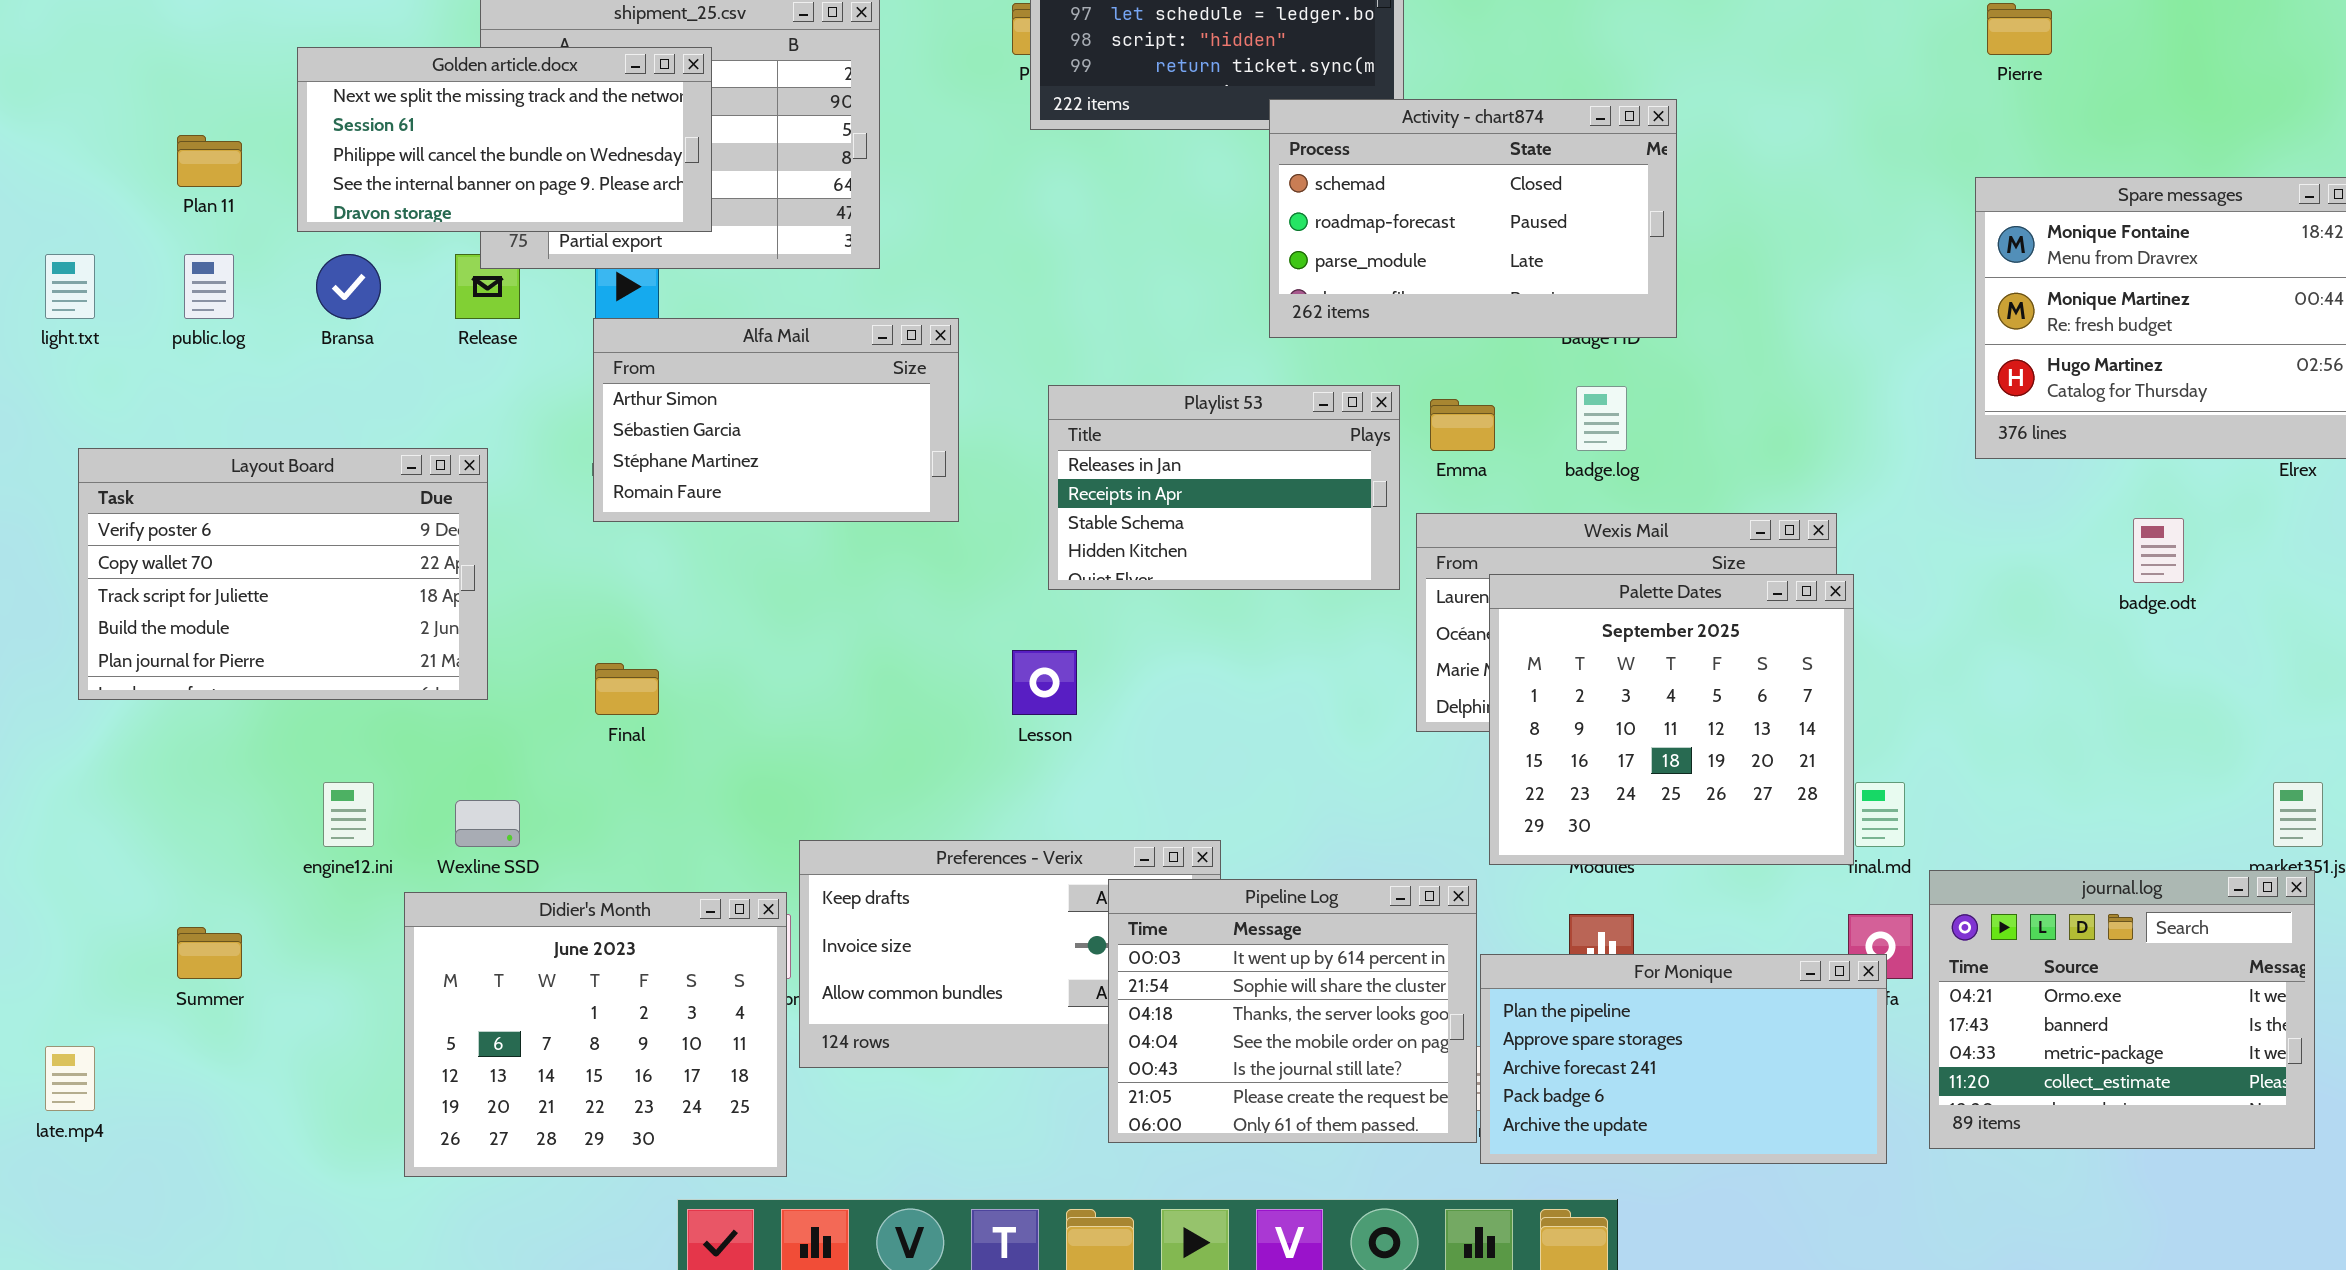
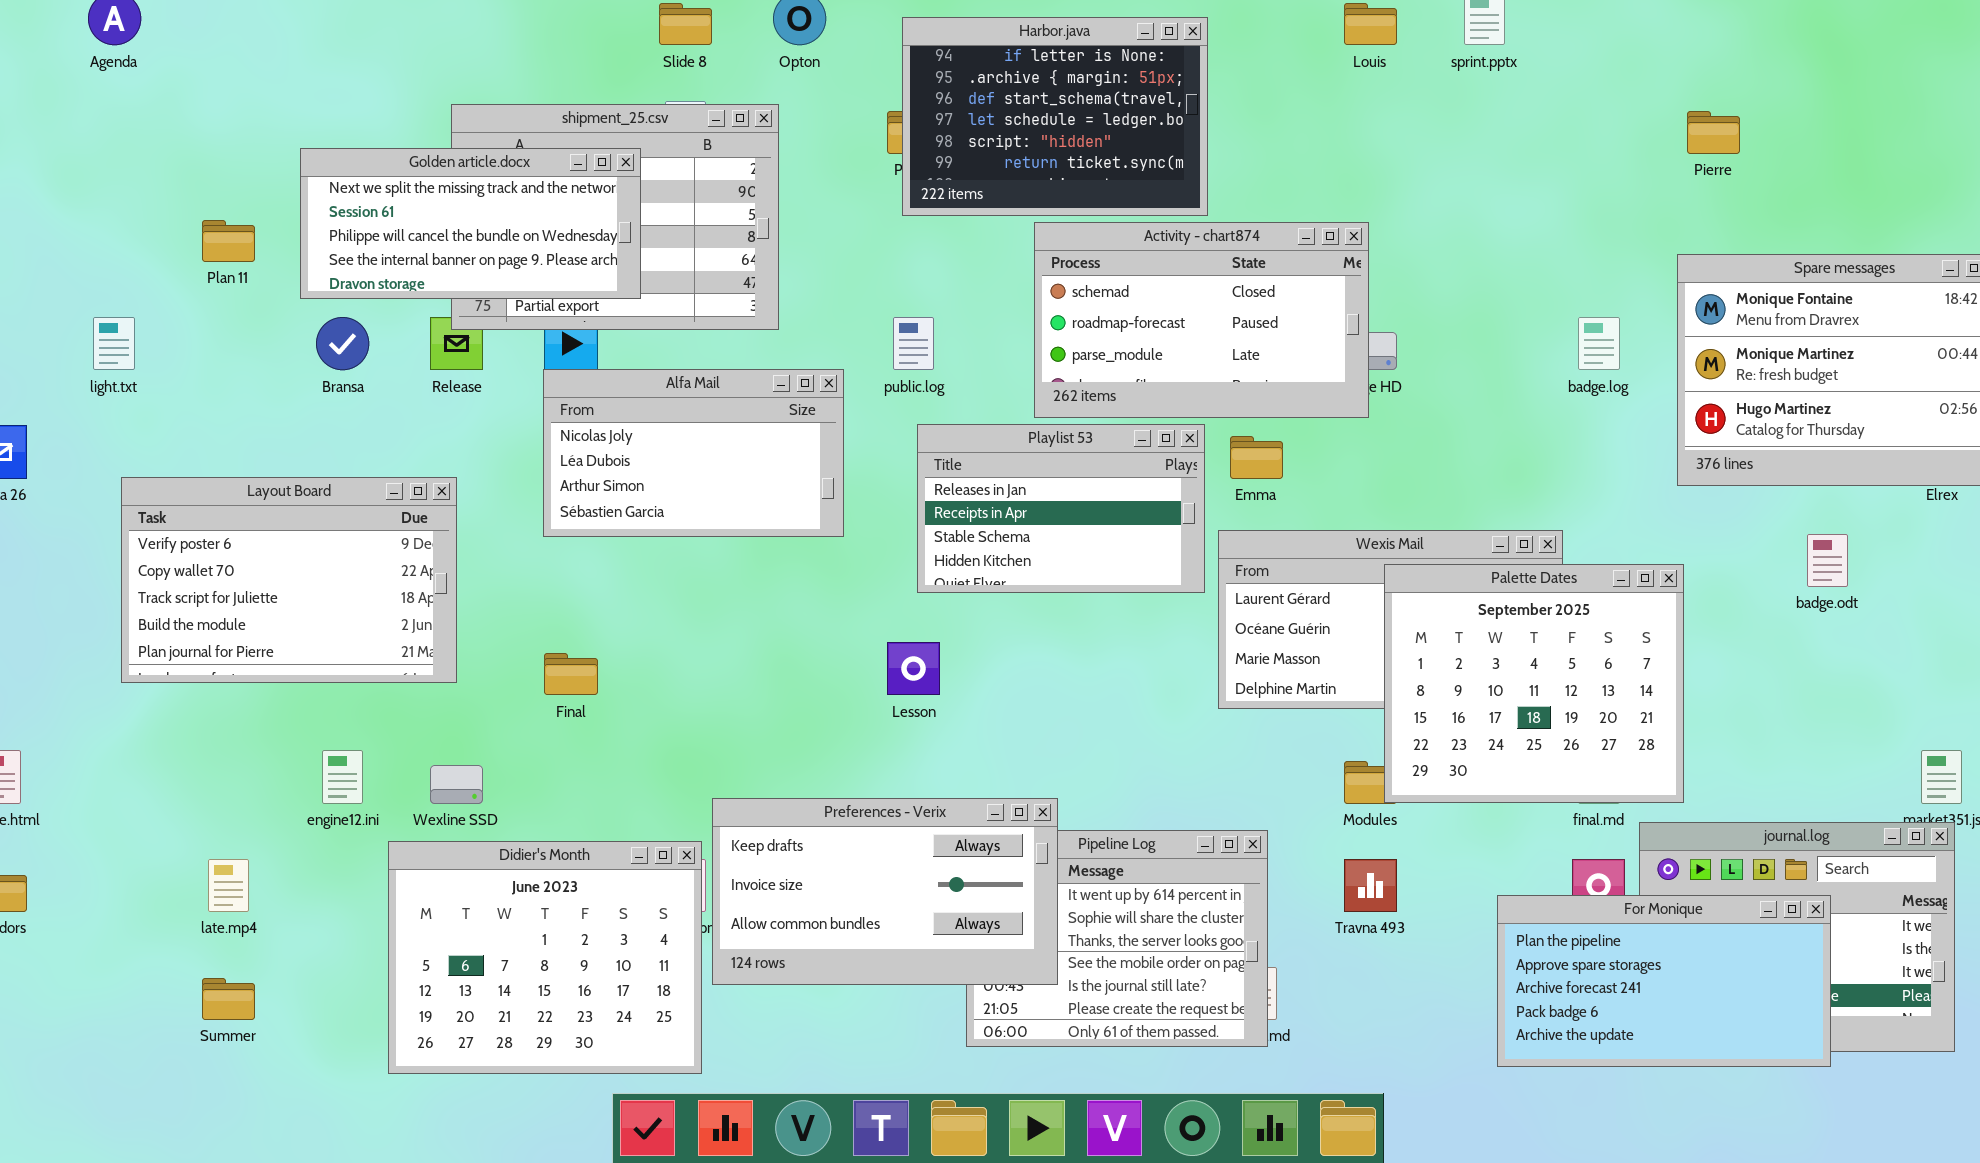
Activity - chart874: [1269,99,1677,338] -> [1034,222,1369,418], moved
public.log: [184,254,234,319] -> [893,317,934,370], moved
Alfa Mail: [593,318,959,522] -> [543,369,844,537], scrolled up 2 rows
badge.log: [1576,386,1627,451] -> [1578,317,1620,370], moved
Palette Dates: [1489,574,1854,865] -> [1384,564,1684,803], moved
Preferences - Verix: [799,840,1221,1068] -> [712,798,1058,985], raised
Summer: [177,927,242,979] -> [202,978,255,1020], moved
For Monique: [1480,954,1887,1164] -> [1497,895,1831,1067], moved
late.mp4: [45,1046,95,1111] -> [208,859,249,912], moved

